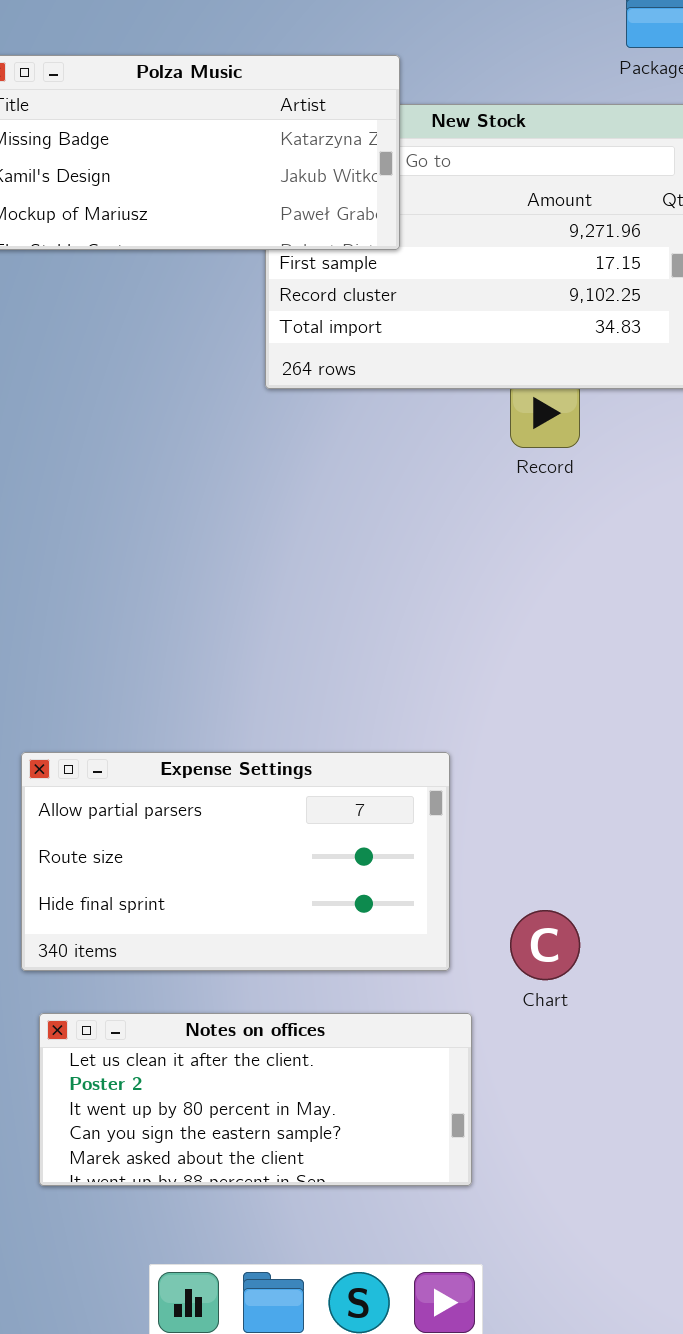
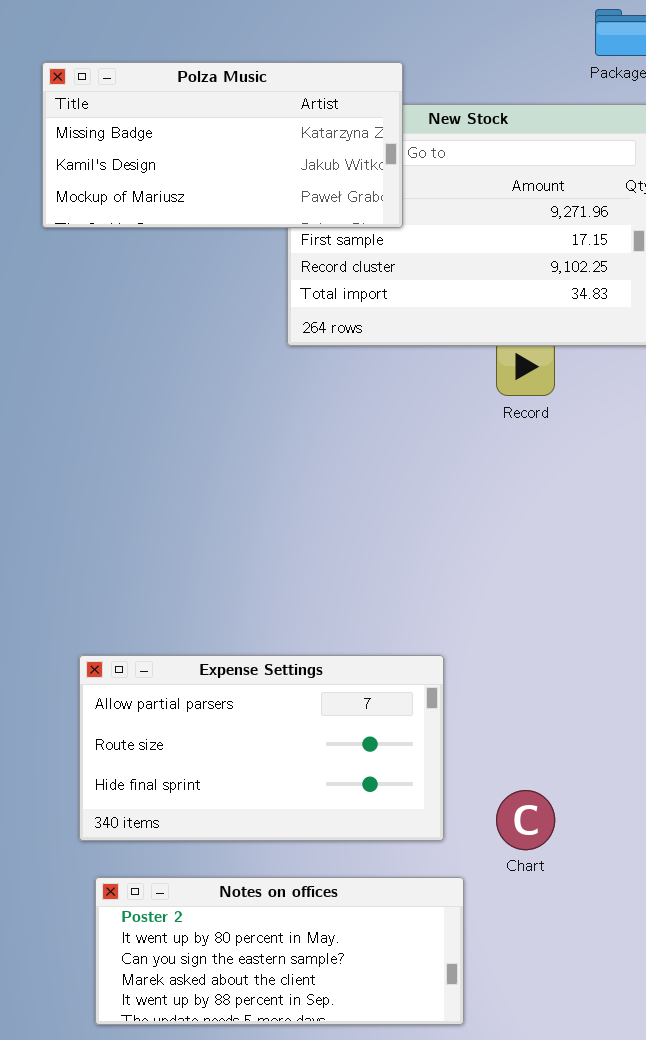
Notes on offices: [39,1013,472,1186] -> [95,877,464,1025], scrolled down 1 row

